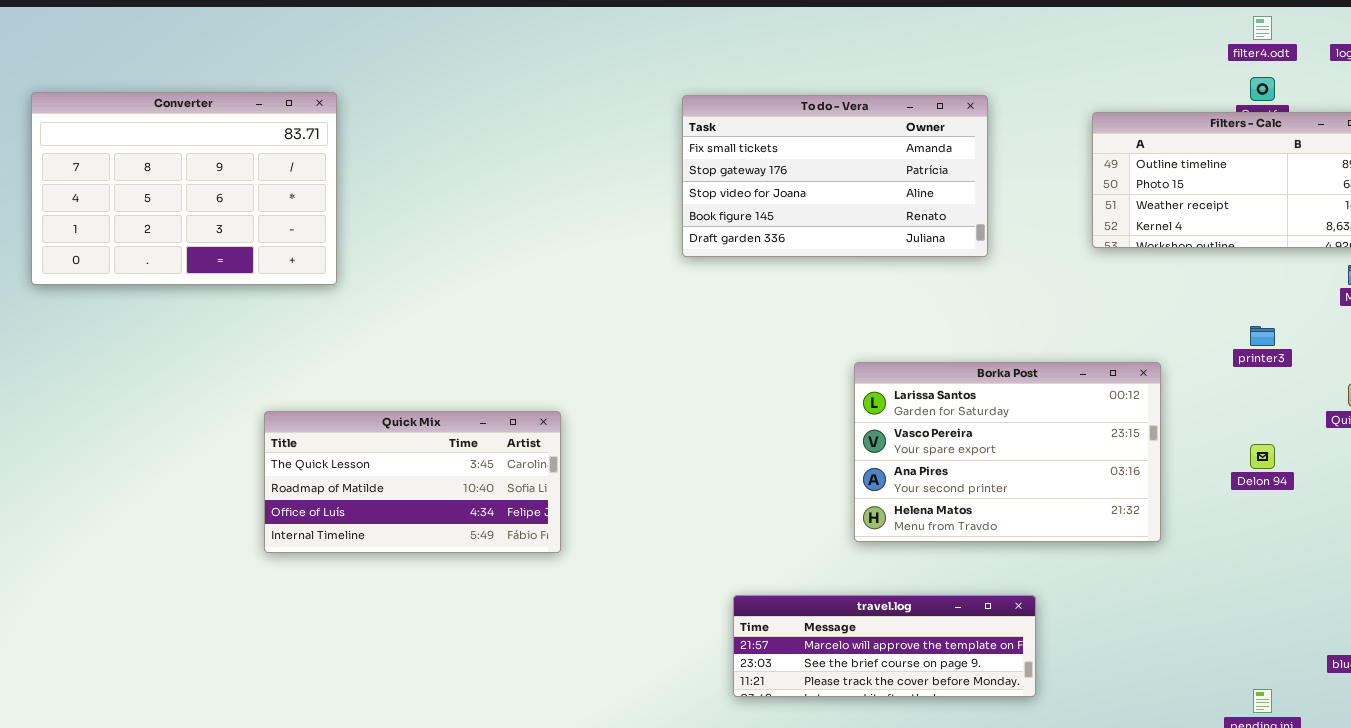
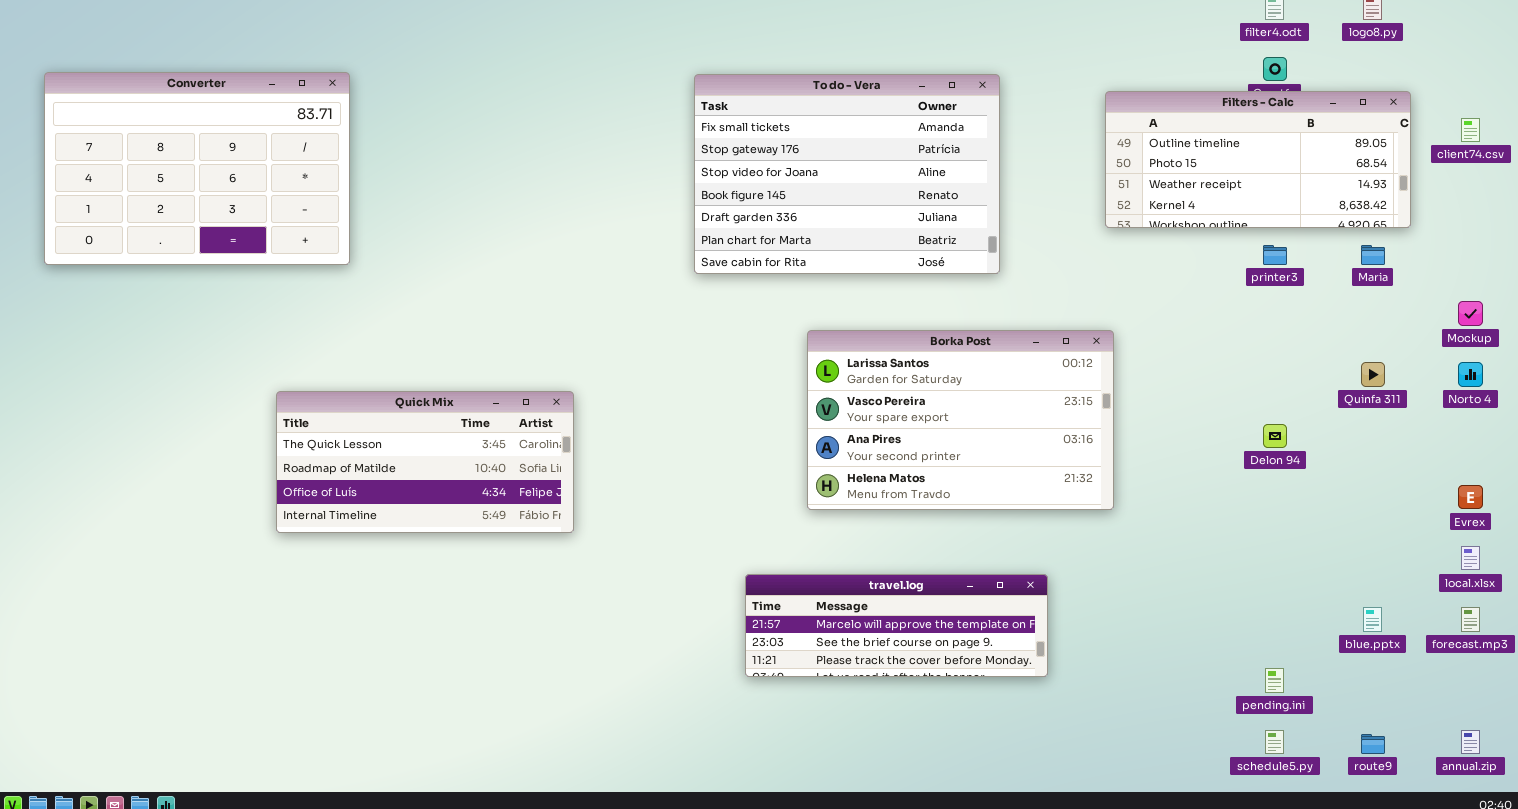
To do - Vera: [682,95,988,257] -> [694,74,1000,274], resized
printer3: [1250,326,1275,346] -> [1263,245,1287,265], moved
Borka Post: [854,362,1161,542] -> [807,330,1114,510], moved

